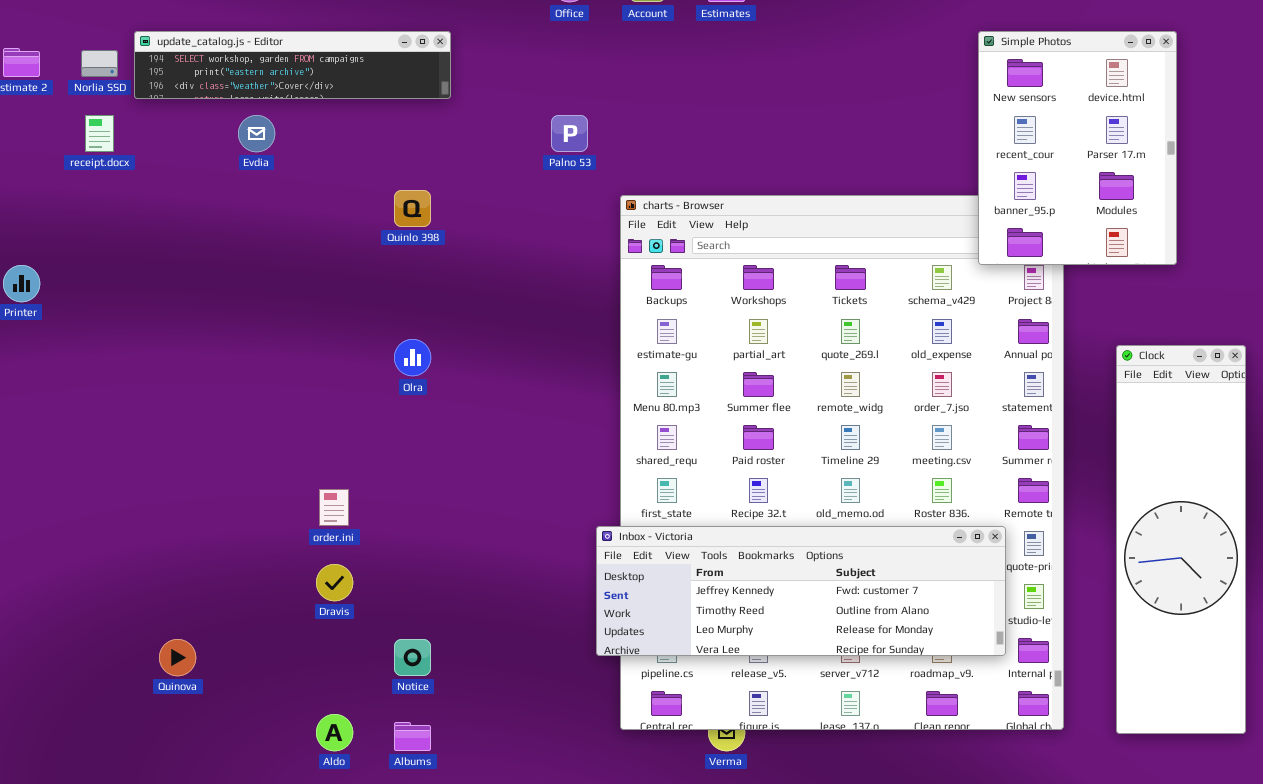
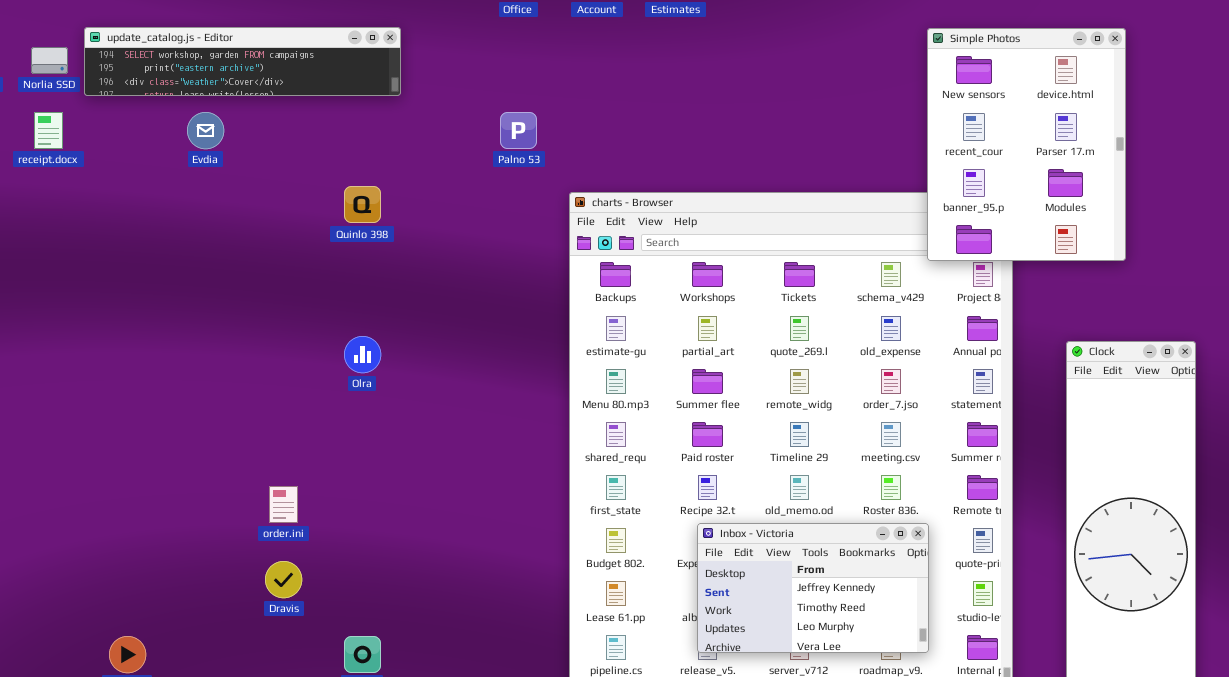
Inbox - Victoria: [596,526,1006,656] -> [697,523,929,653], moved, resized

